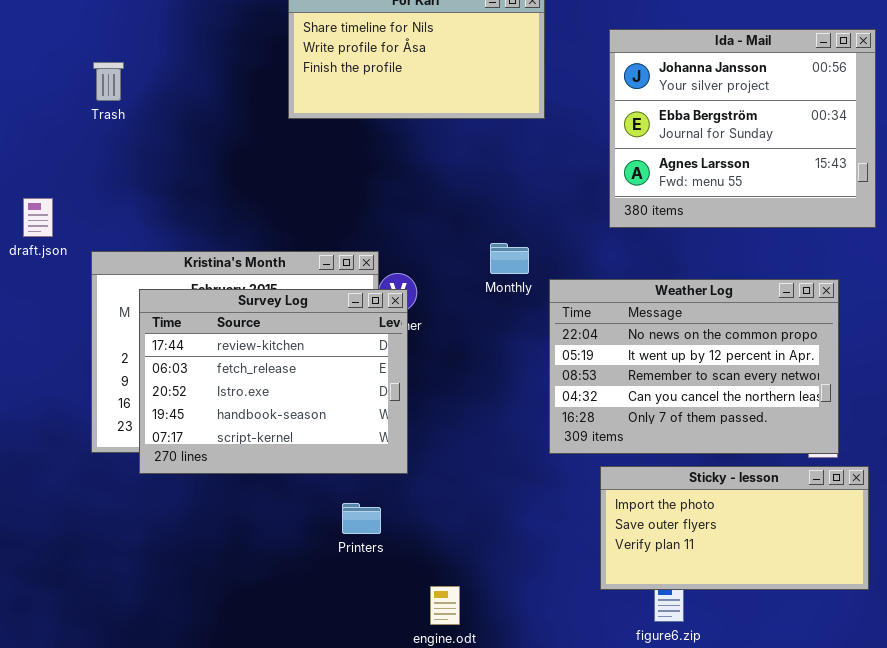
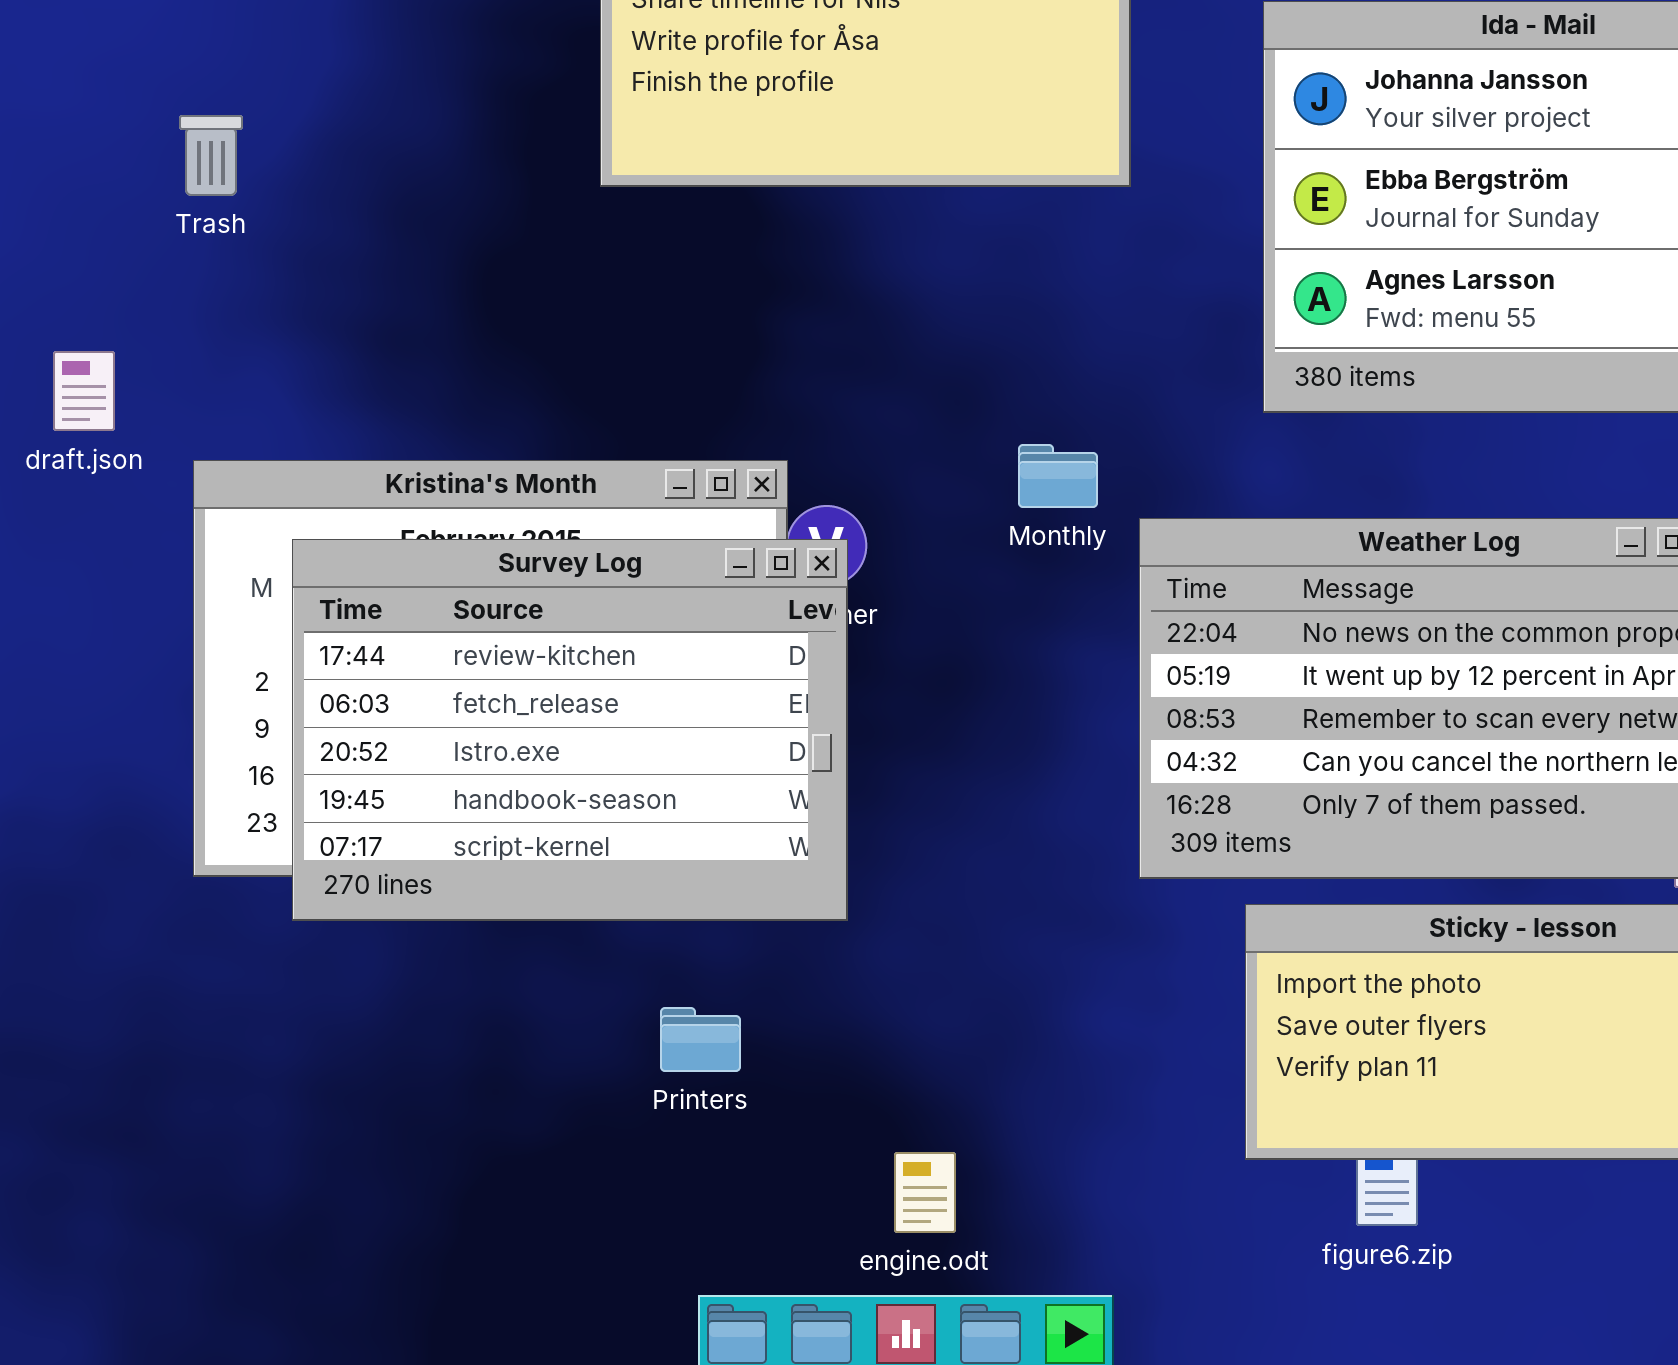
Trash: [93,62,124,101] -> [179,115,243,196], moved
Printers: [342,503,381,534] -> [660,1007,741,1072], moved

